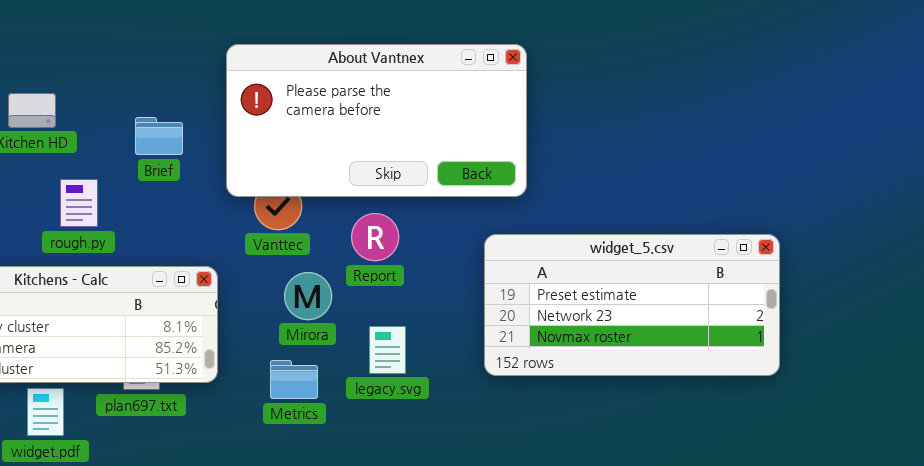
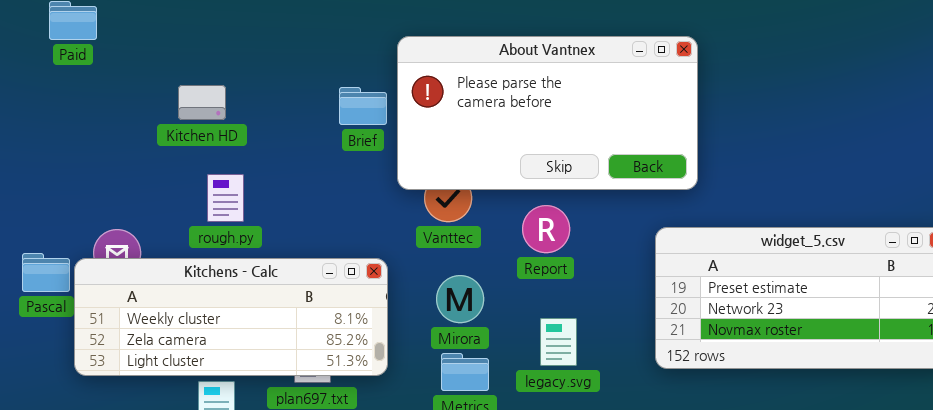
Brief: [135,117,183,155] -> [339,87,387,125], moved
rough.py: [60,179,98,227] -> [207,174,244,222], moved
Mirora: [284,272,332,320] -> [436,275,484,323], moved

